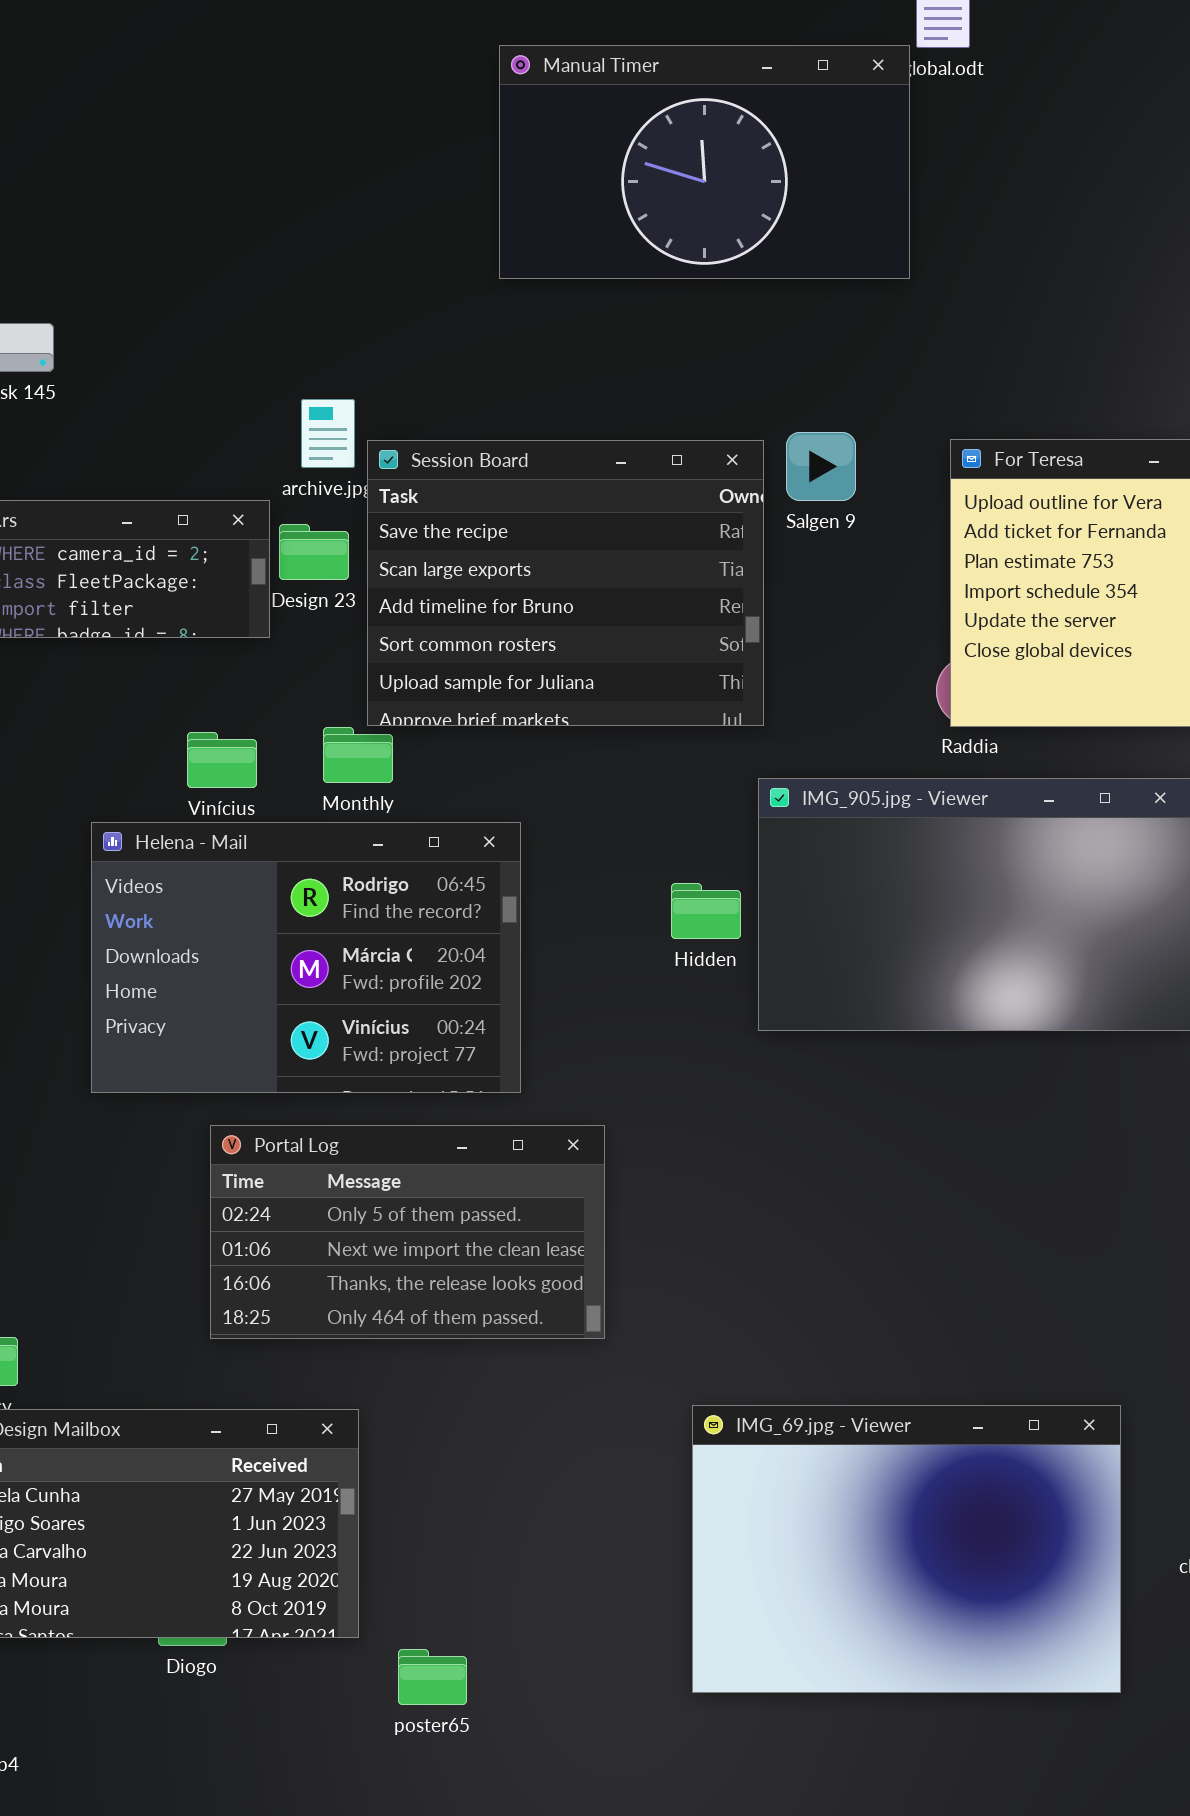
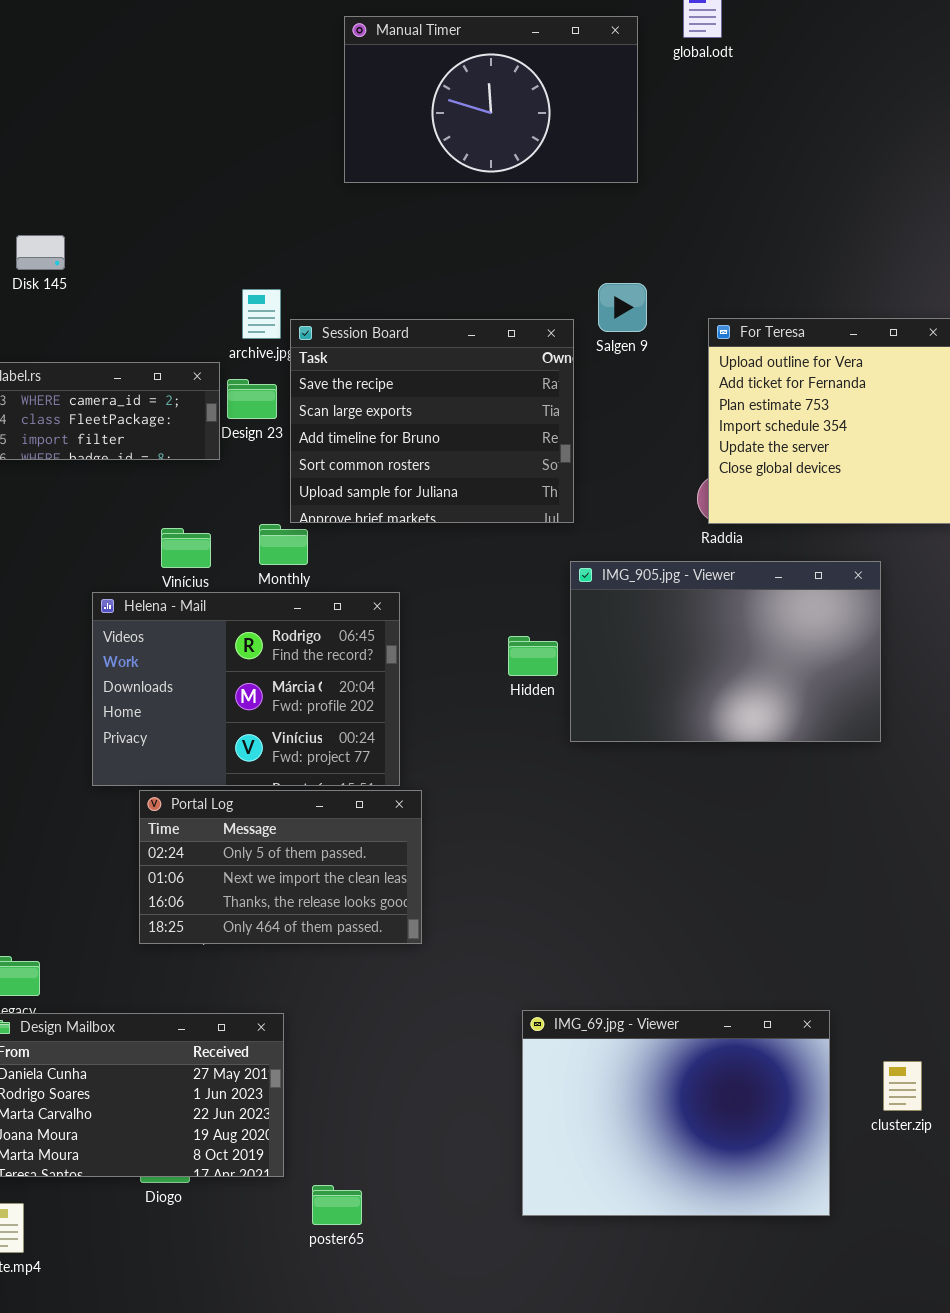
Manual Timer: [499,45,910,279] -> [344,16,638,183], moved
Salgen 9: [786,432,856,501] -> [598,283,647,332], moved
Portal Log: [210,1125,605,1339] -> [139,790,422,944], moved

